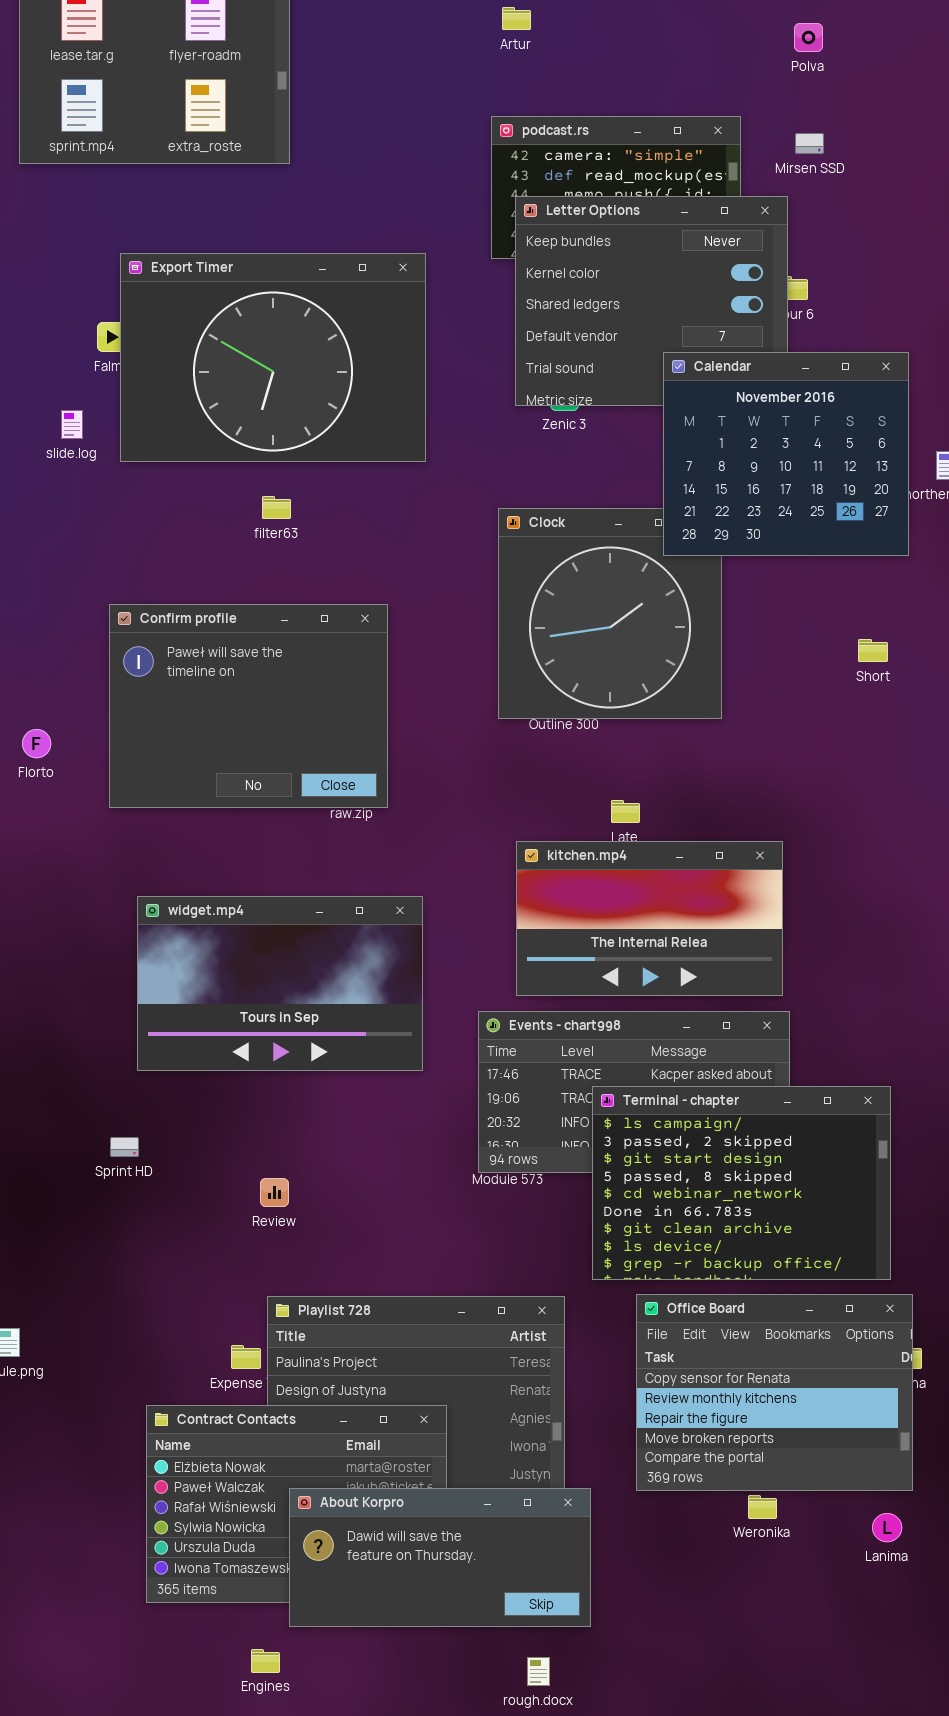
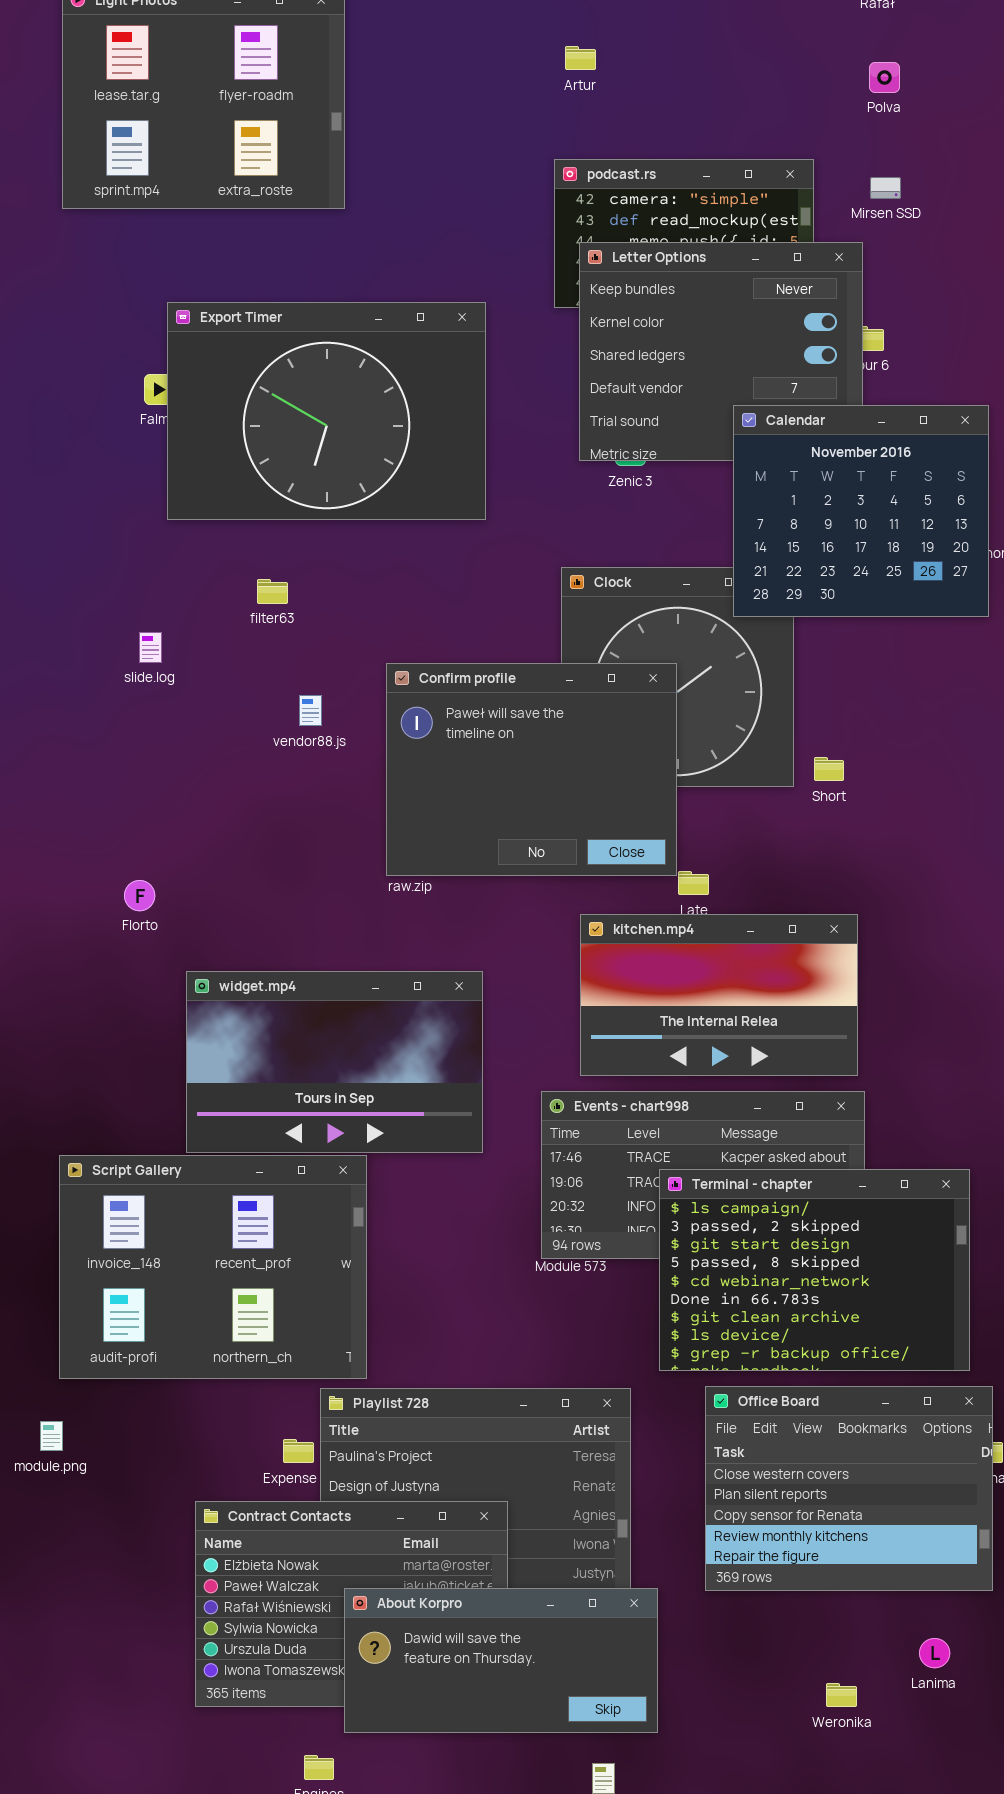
slide.log: [61,410,83,439] -> [139,632,162,663], moved
filter63: [262,496,291,519] -> [257,579,288,604], moved
Confirm profile: [109,604,388,808] -> [386,663,677,876], moved
Short: [858,639,888,662] -> [814,757,844,781], moved
Florto: [22,729,51,758] -> [124,880,155,911], moved
Script Gallery: none -> [59,1155,367,1379], opened
Office Board: [636,1294,913,1491] -> [705,1386,993,1591], scrolled up 2 rows
Weronika: [748,1495,777,1519] -> [826,1683,857,1707], moved
Lanima: [872,1513,902,1542] -> [919,1638,950,1668], moved

